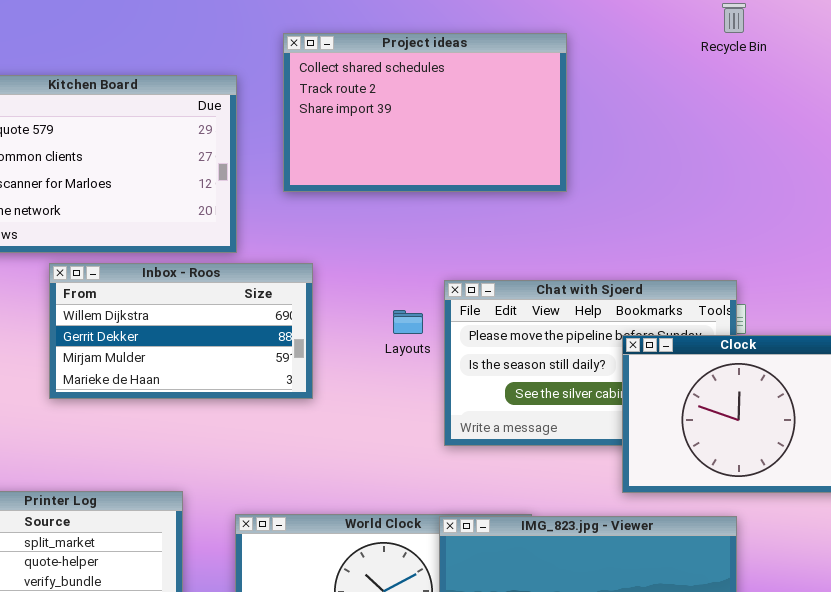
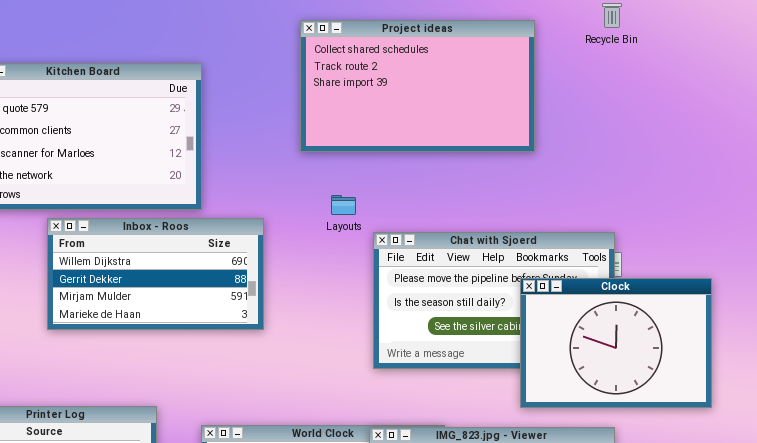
Project ideas: [283,33,567,192] -> [300,20,535,152], moved
Layouts: [393,310,423,334] -> [331,195,356,215], moved

